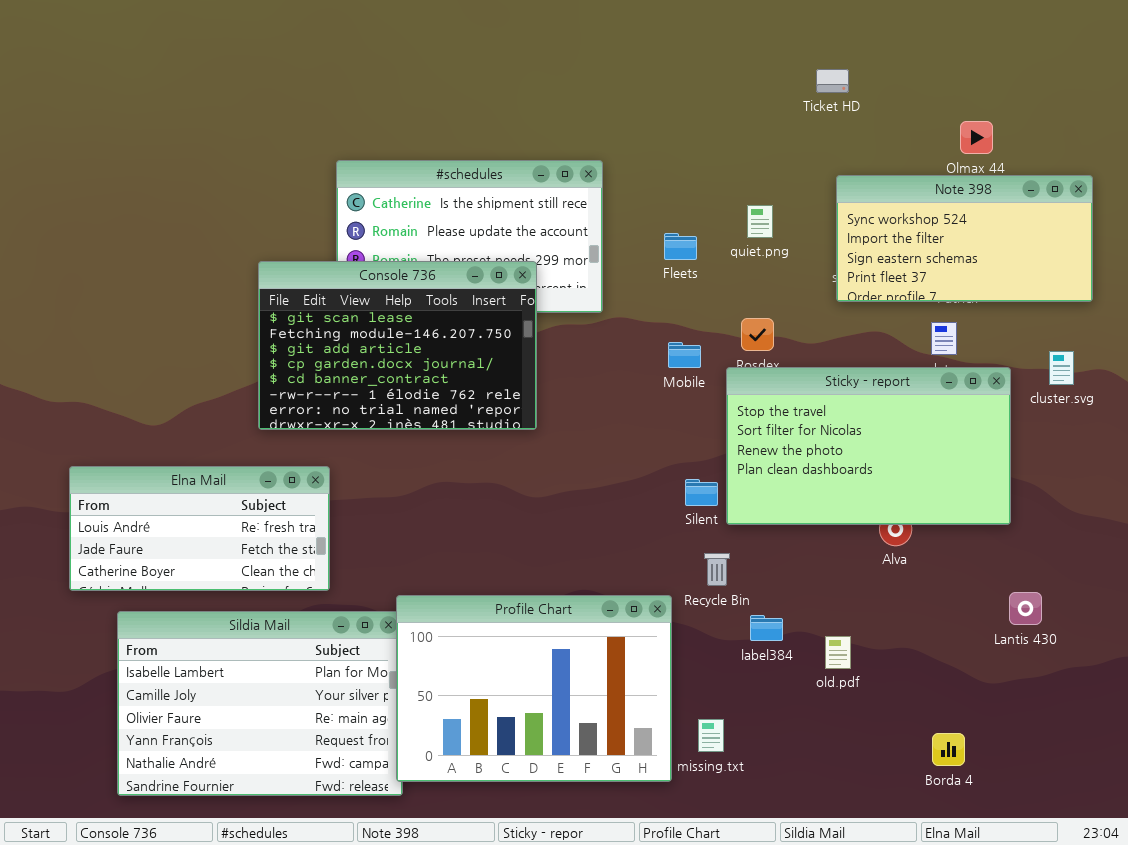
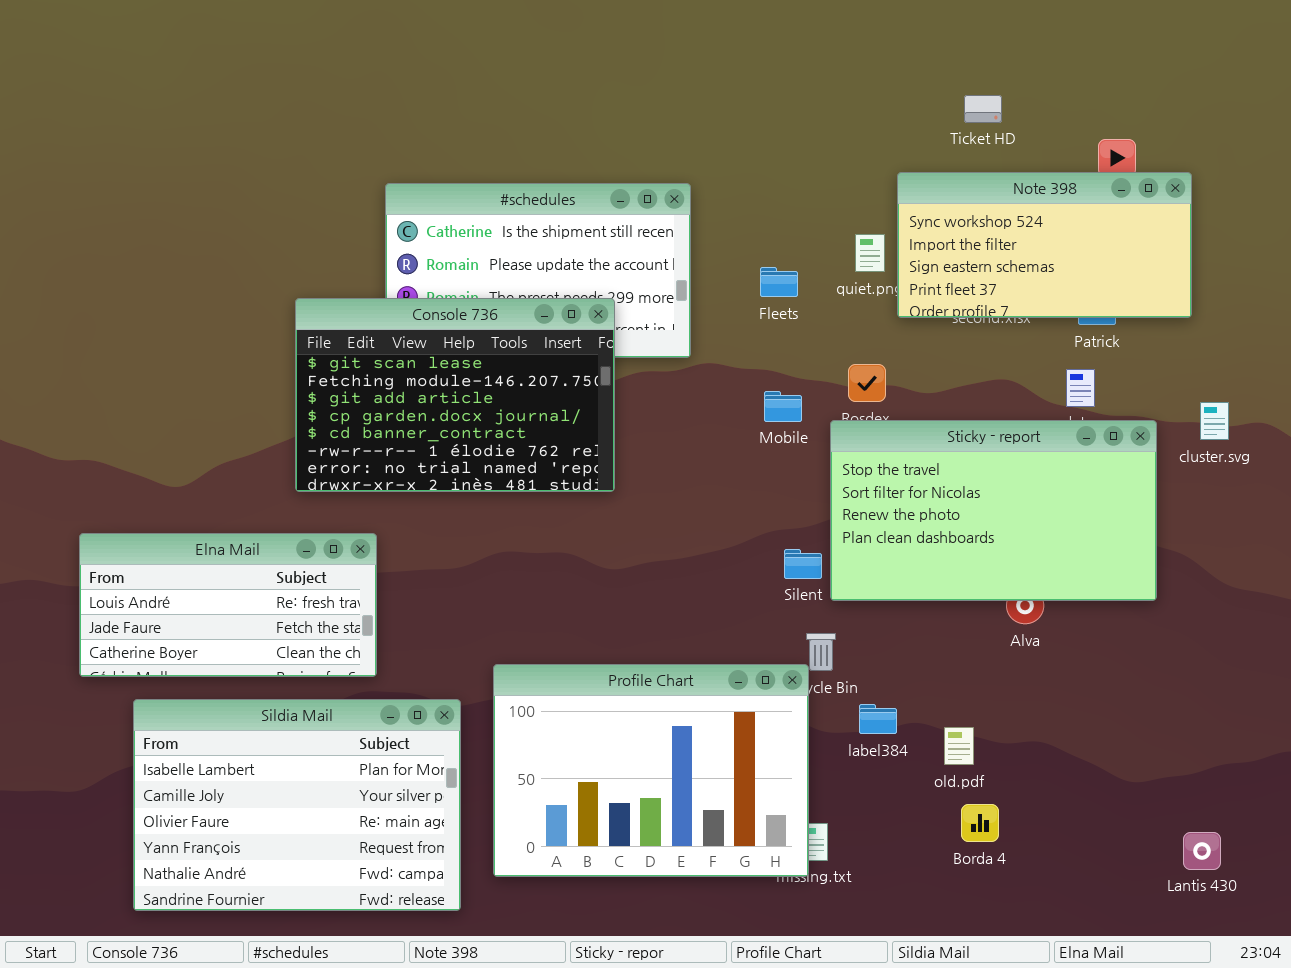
Ticket HD: [816,69,849,93] -> [964,95,1002,123], moved
Note 398: [836,175,1093,302] -> [897,172,1192,318], moved
Lantis 430: [1009,592,1042,625] -> [1183,832,1221,870], moved
Profile Chart: [396,595,672,782] -> [493,664,809,877], moved
Borda 4: [932,733,965,766] -> [961,804,999,842], moved

